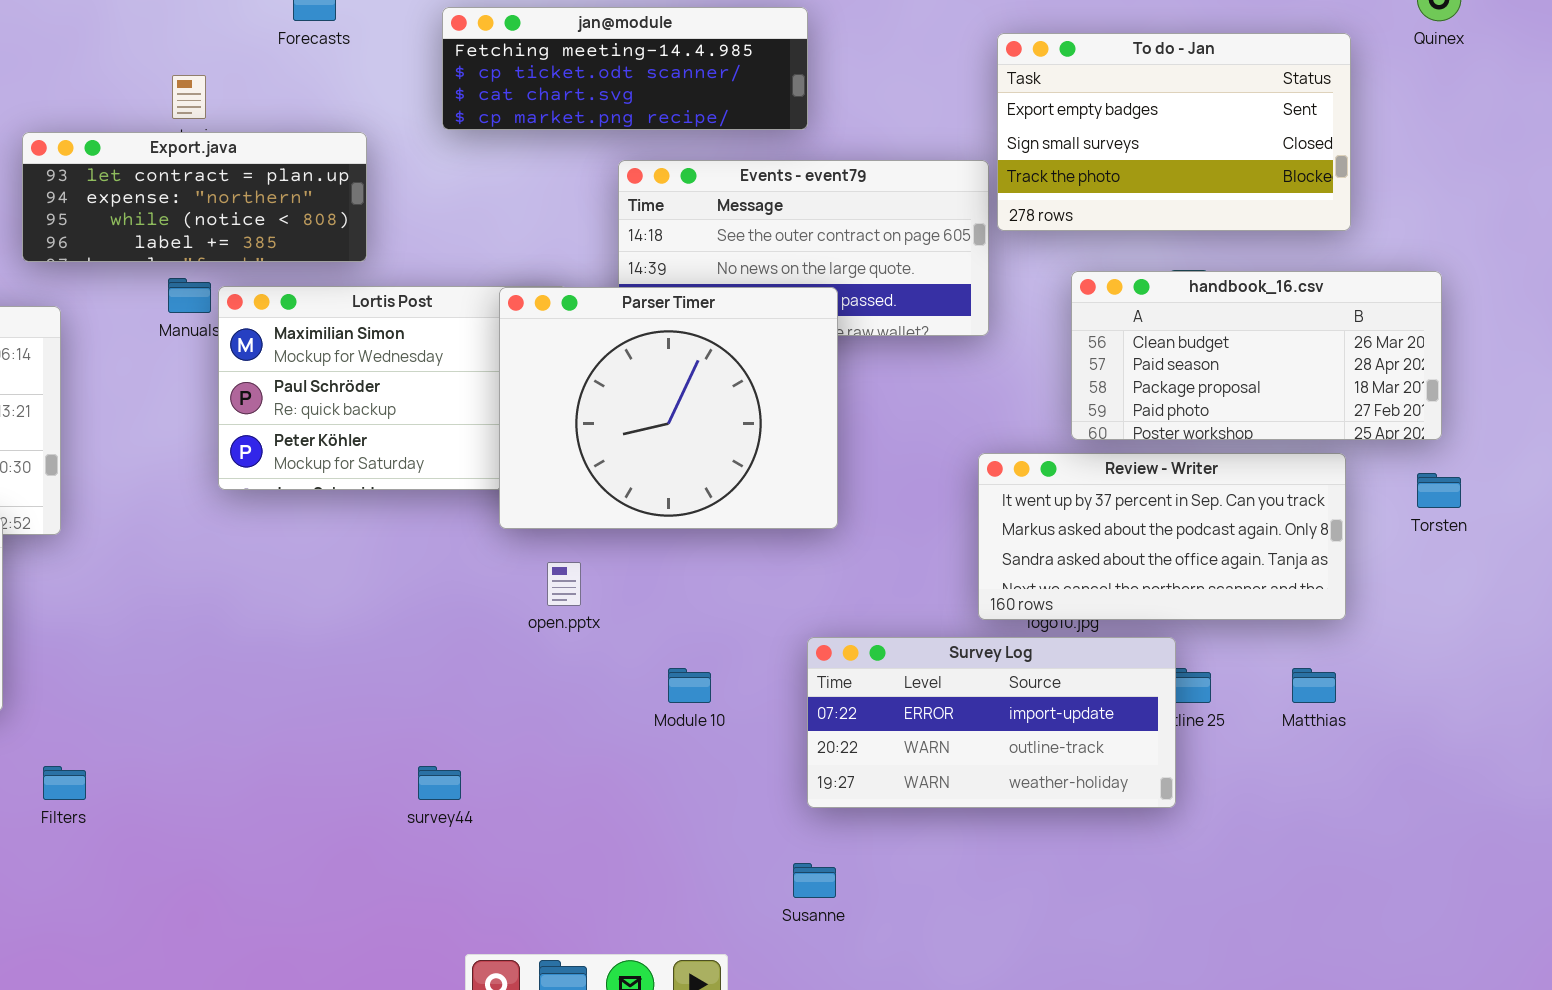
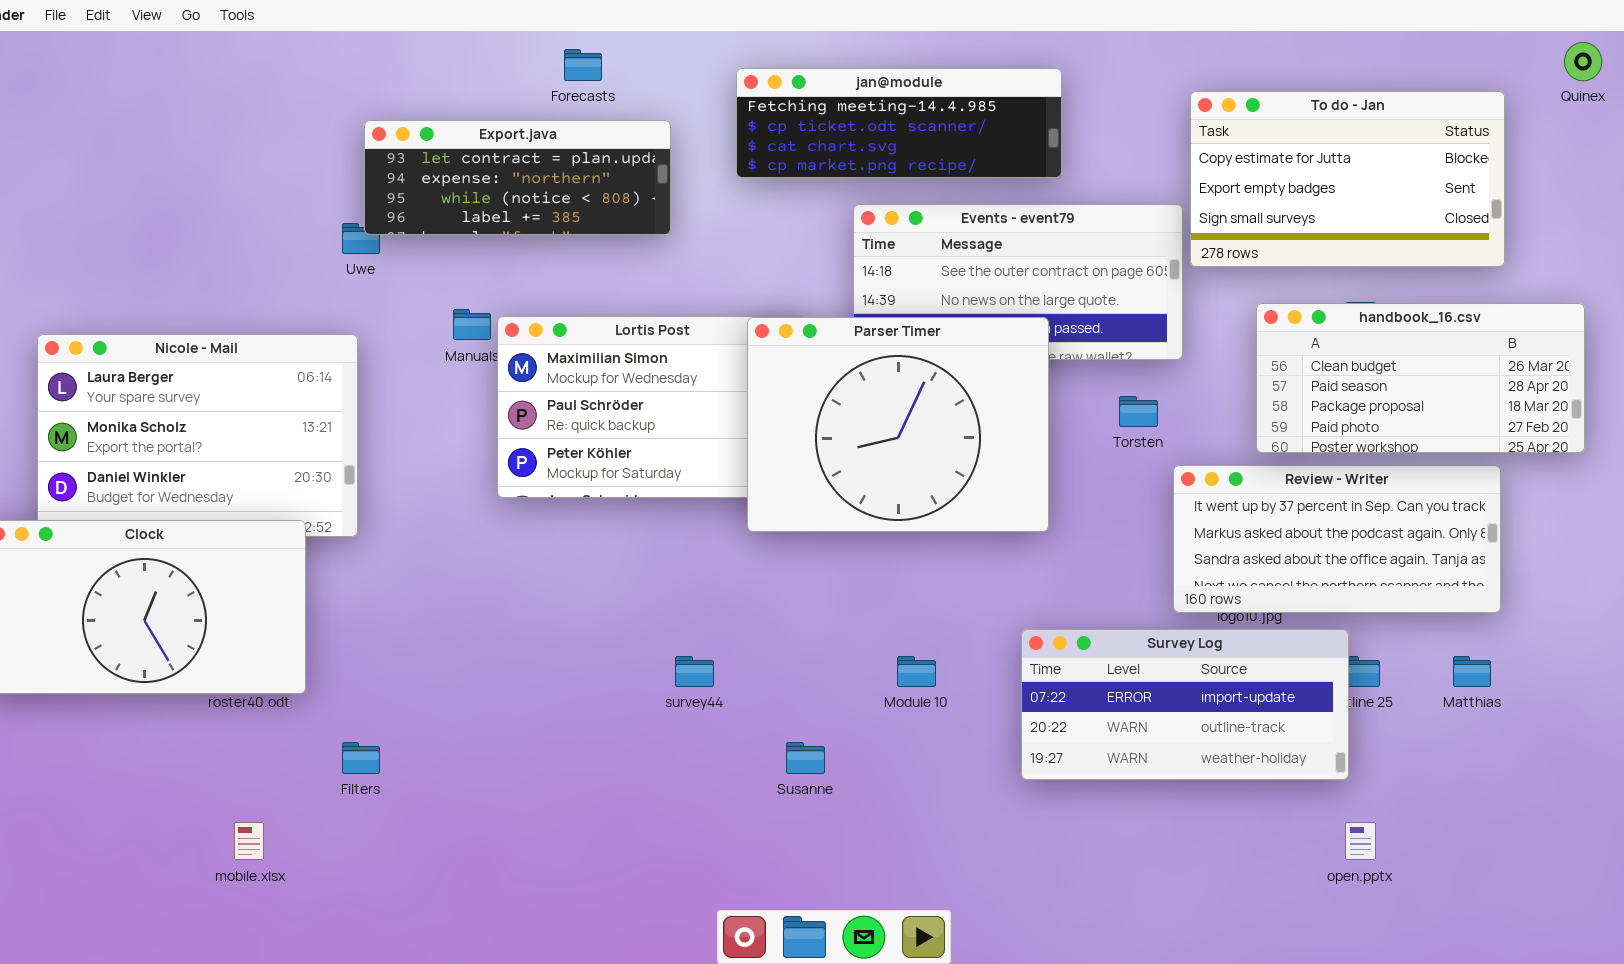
jan@module: [442,7,808,130] -> [736,68,1062,178], moved
To do - Jan: [997,33,1351,231] -> [1190,91,1505,267], scrolled up 1 row
Export.java: [22,132,367,262] -> [364,120,671,235], moved
Torsten: [1417,473,1461,508] -> [1119,396,1158,427], moved
open.pptx: [547,562,581,606] -> [1345,822,1376,860], moved
survey44: [418,766,461,800] -> [675,656,714,687], moved
Susanne: [793,863,836,898] -> [786,742,825,774], moved

